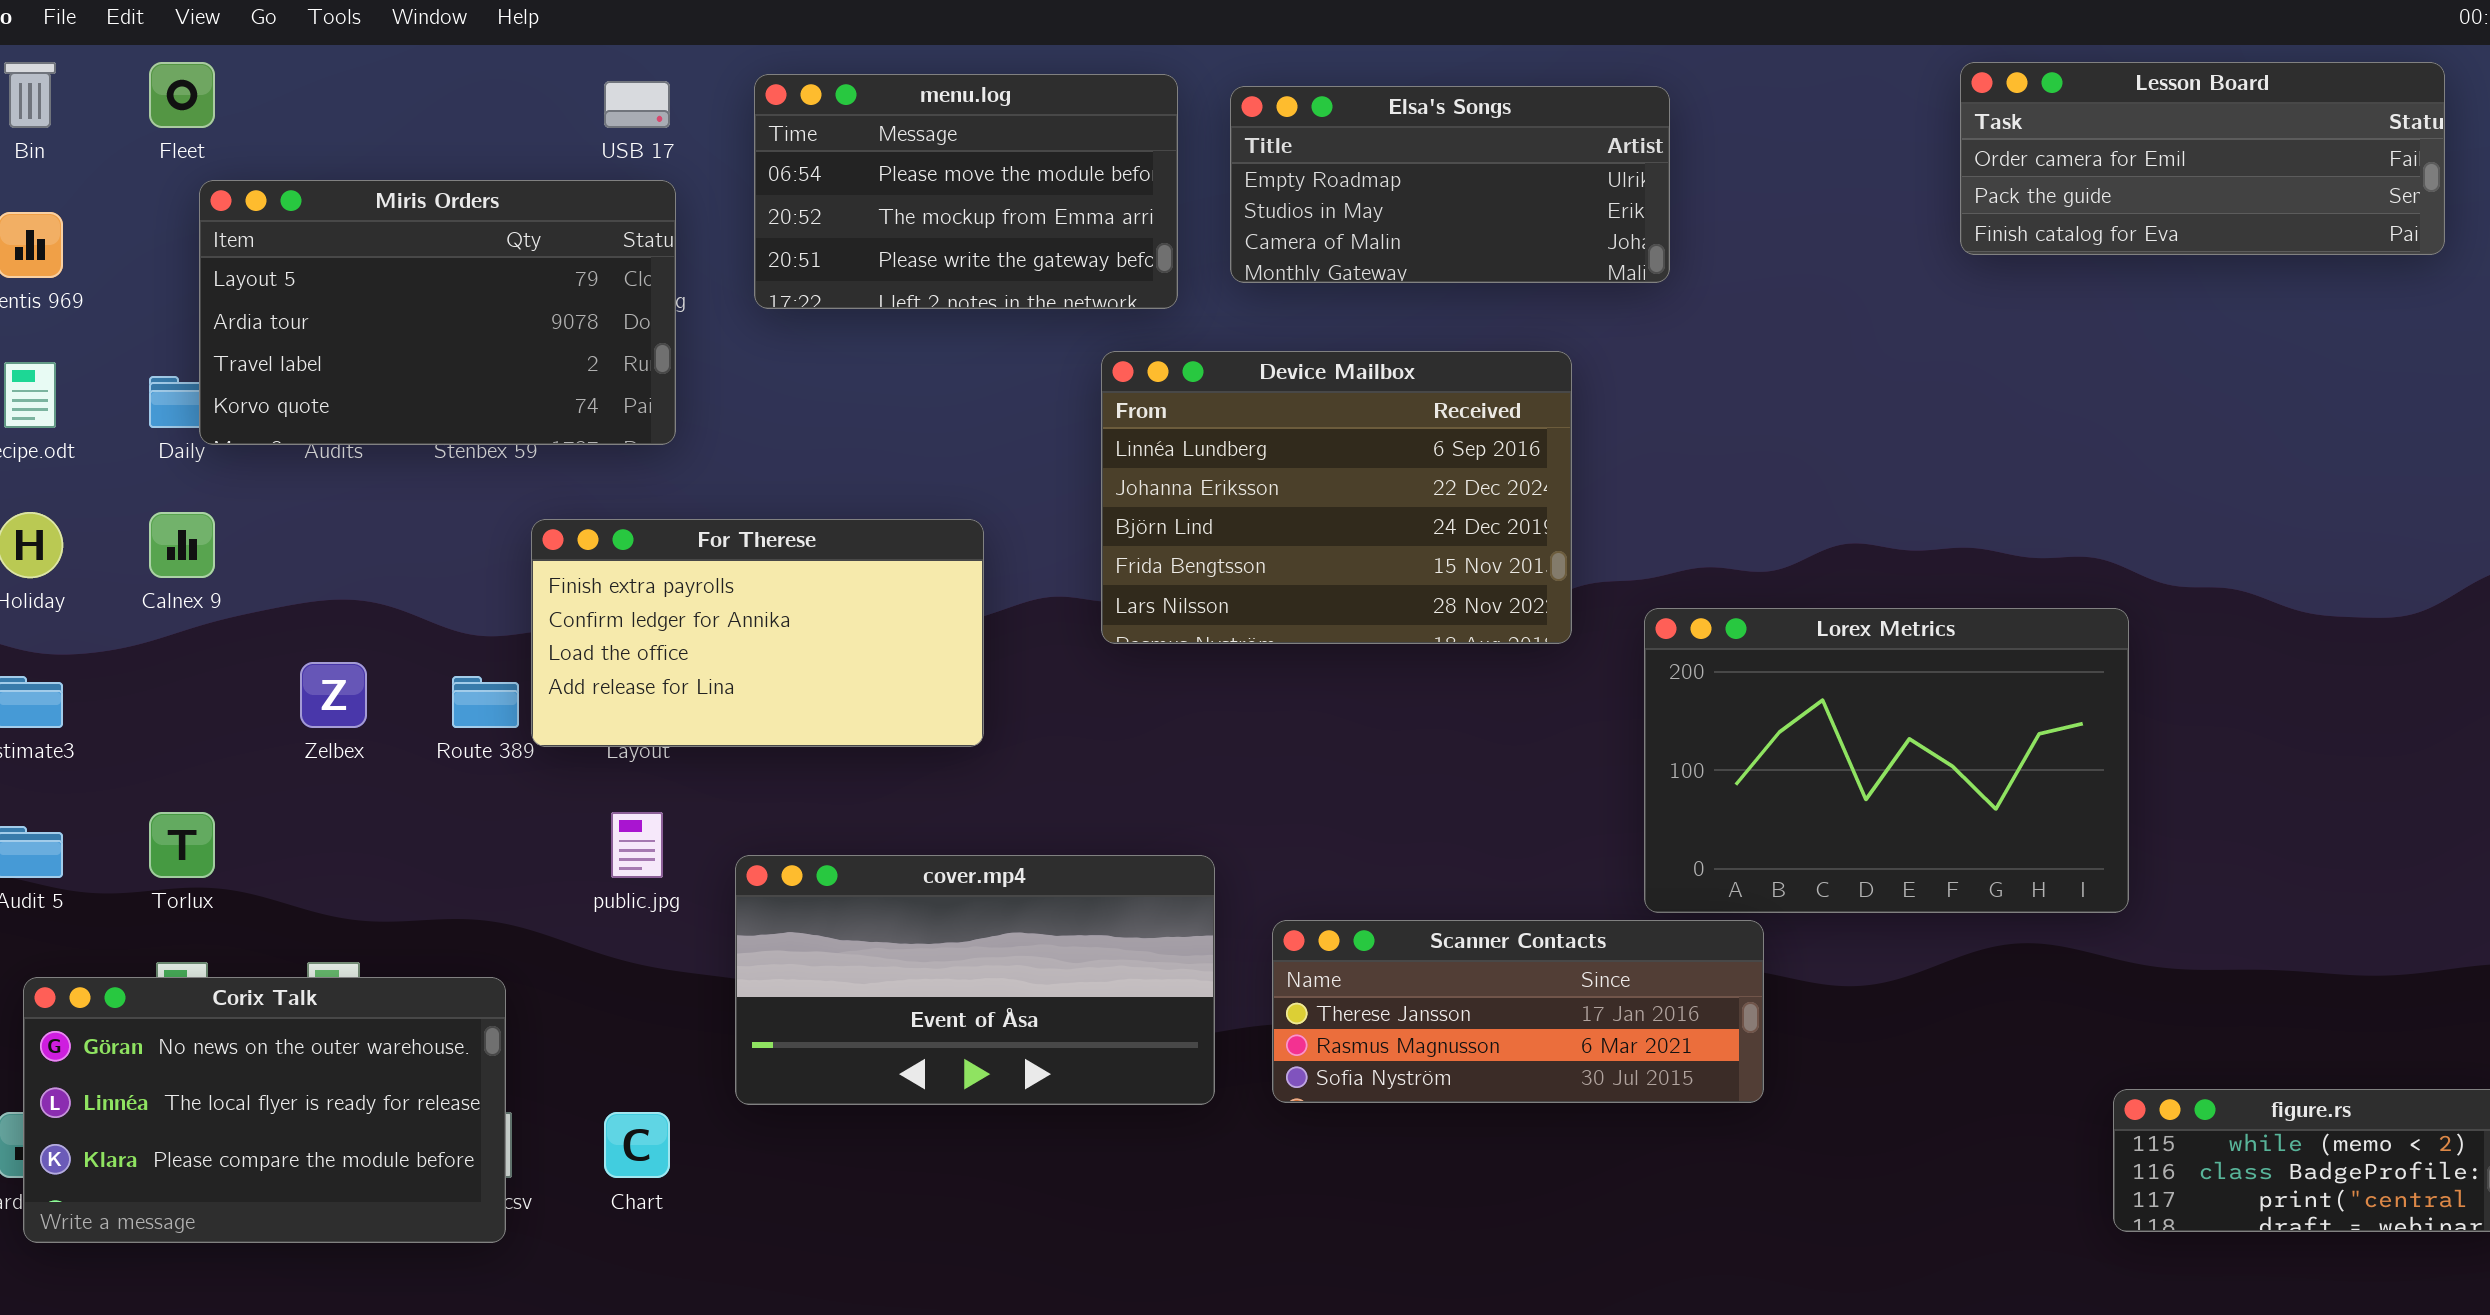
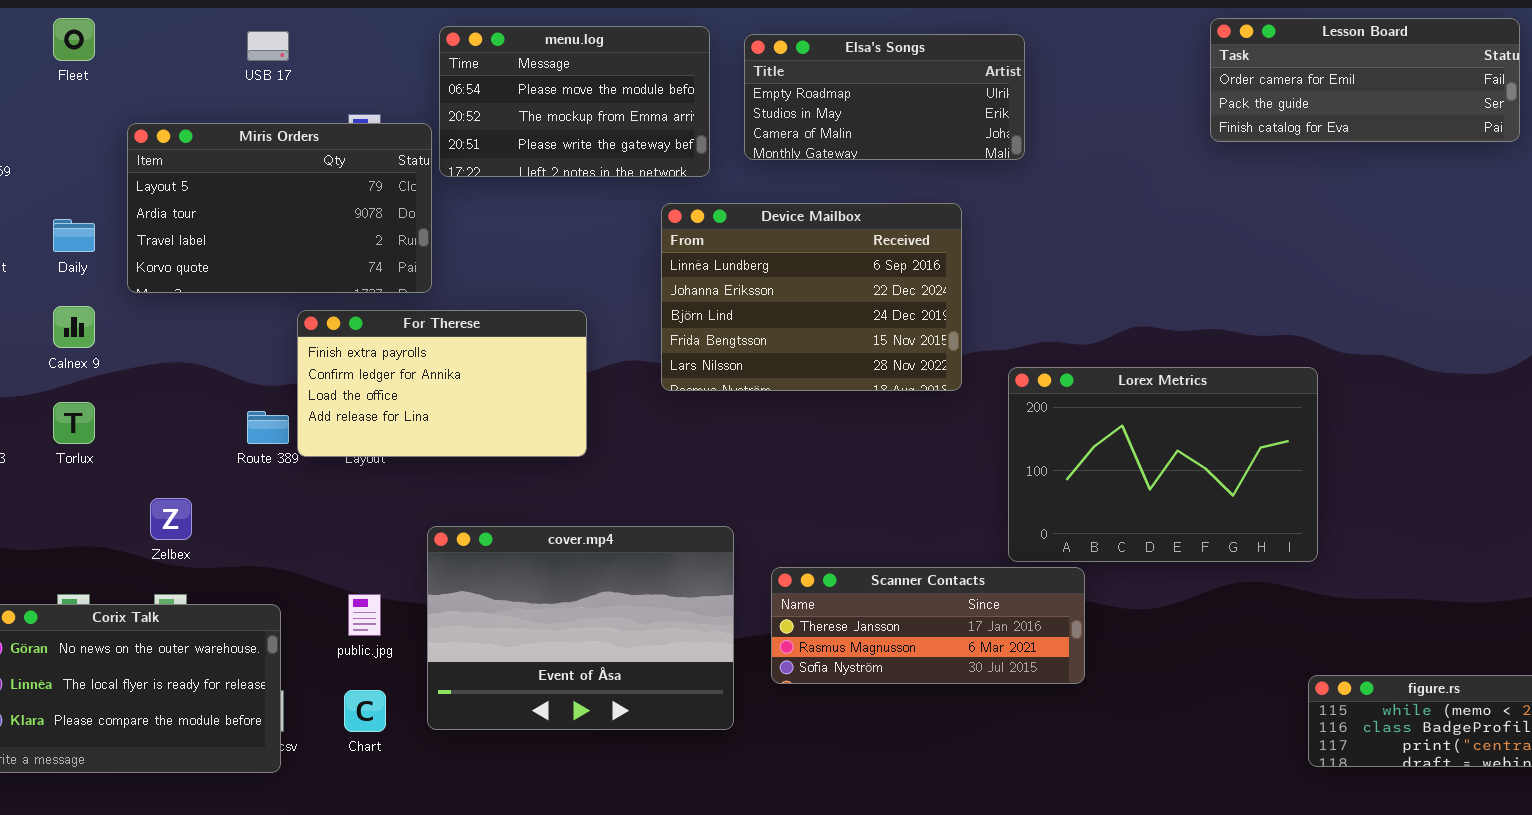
USB 17: [604,81,670,128] -> [247,31,289,61], moved
Miris Orders: [199,180,676,445] -> [127,123,432,293], moved
Zelbex: [300,662,367,728] -> [150,498,192,540], moved
Torlux: [149,812,215,878] -> [53,402,95,444], moved
public.jpg: [611,812,663,878] -> [348,594,381,636], moved
cover.mp4: [735,855,1215,1105] -> [427,526,734,730], resized

